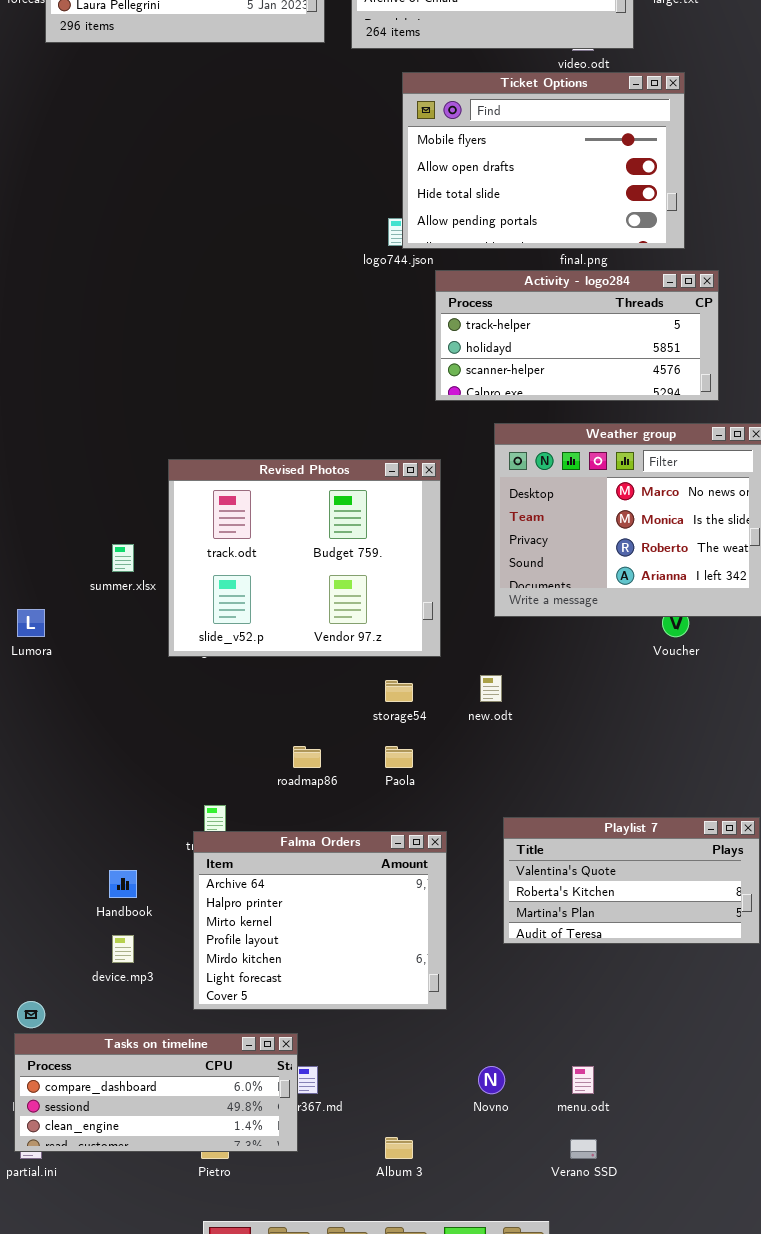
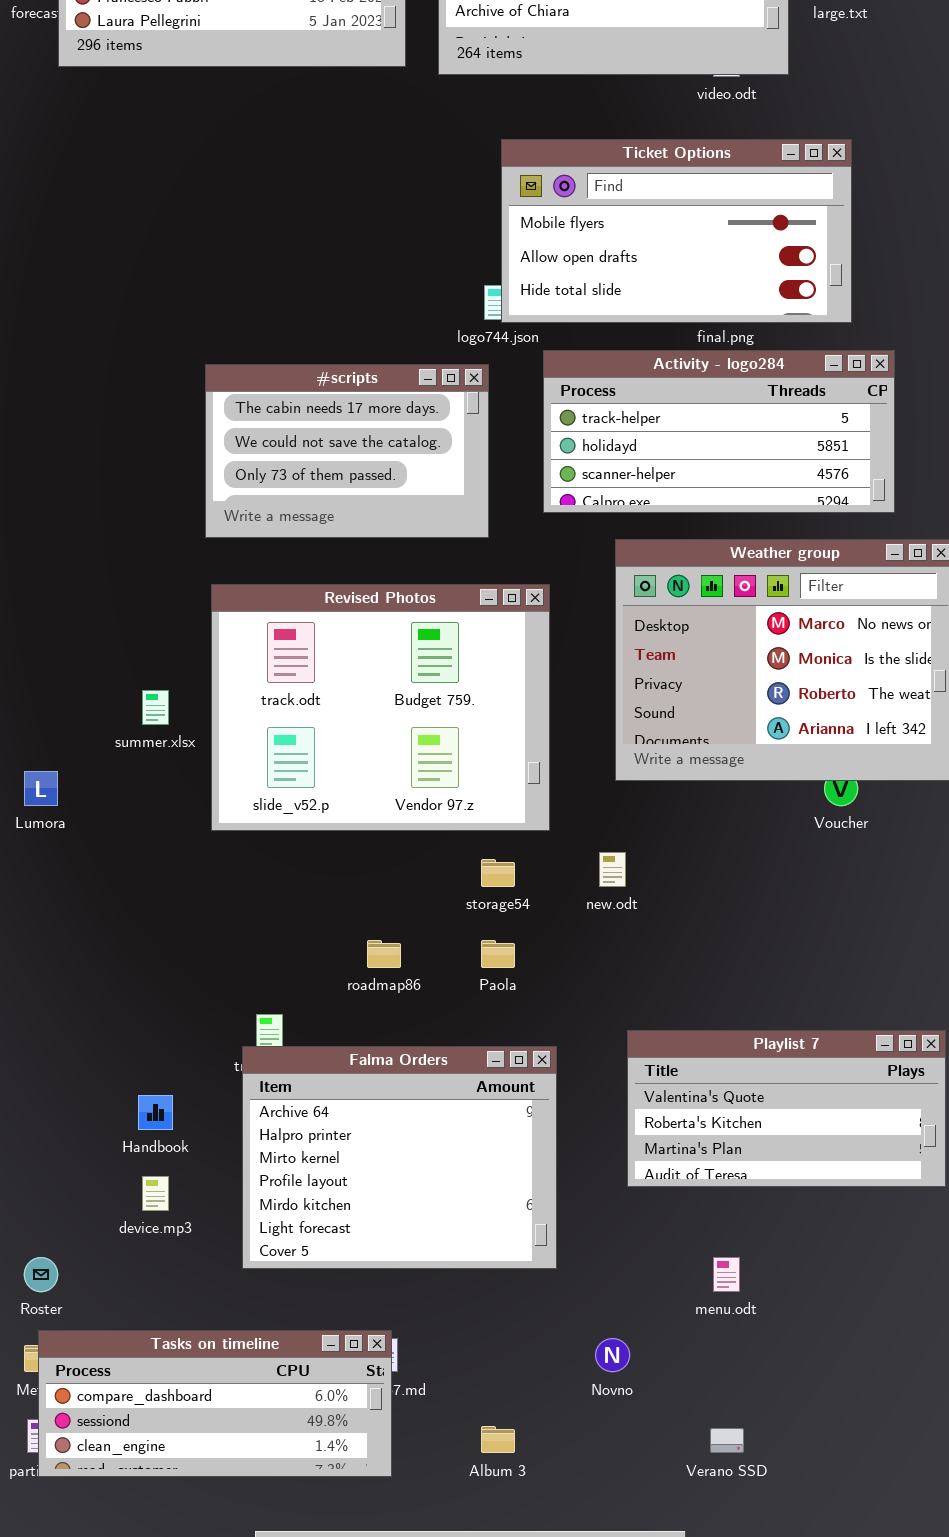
Ticket Options: [402,72,685,249] -> [501,139,852,323], resized
#scripts: none -> [205,364,489,538], opened
Tasks on timeline: [14,1033,298,1152] -> [38,1330,392,1477], moved
menu.odt: [572,1066,594,1094] -> [713,1257,740,1292], moved

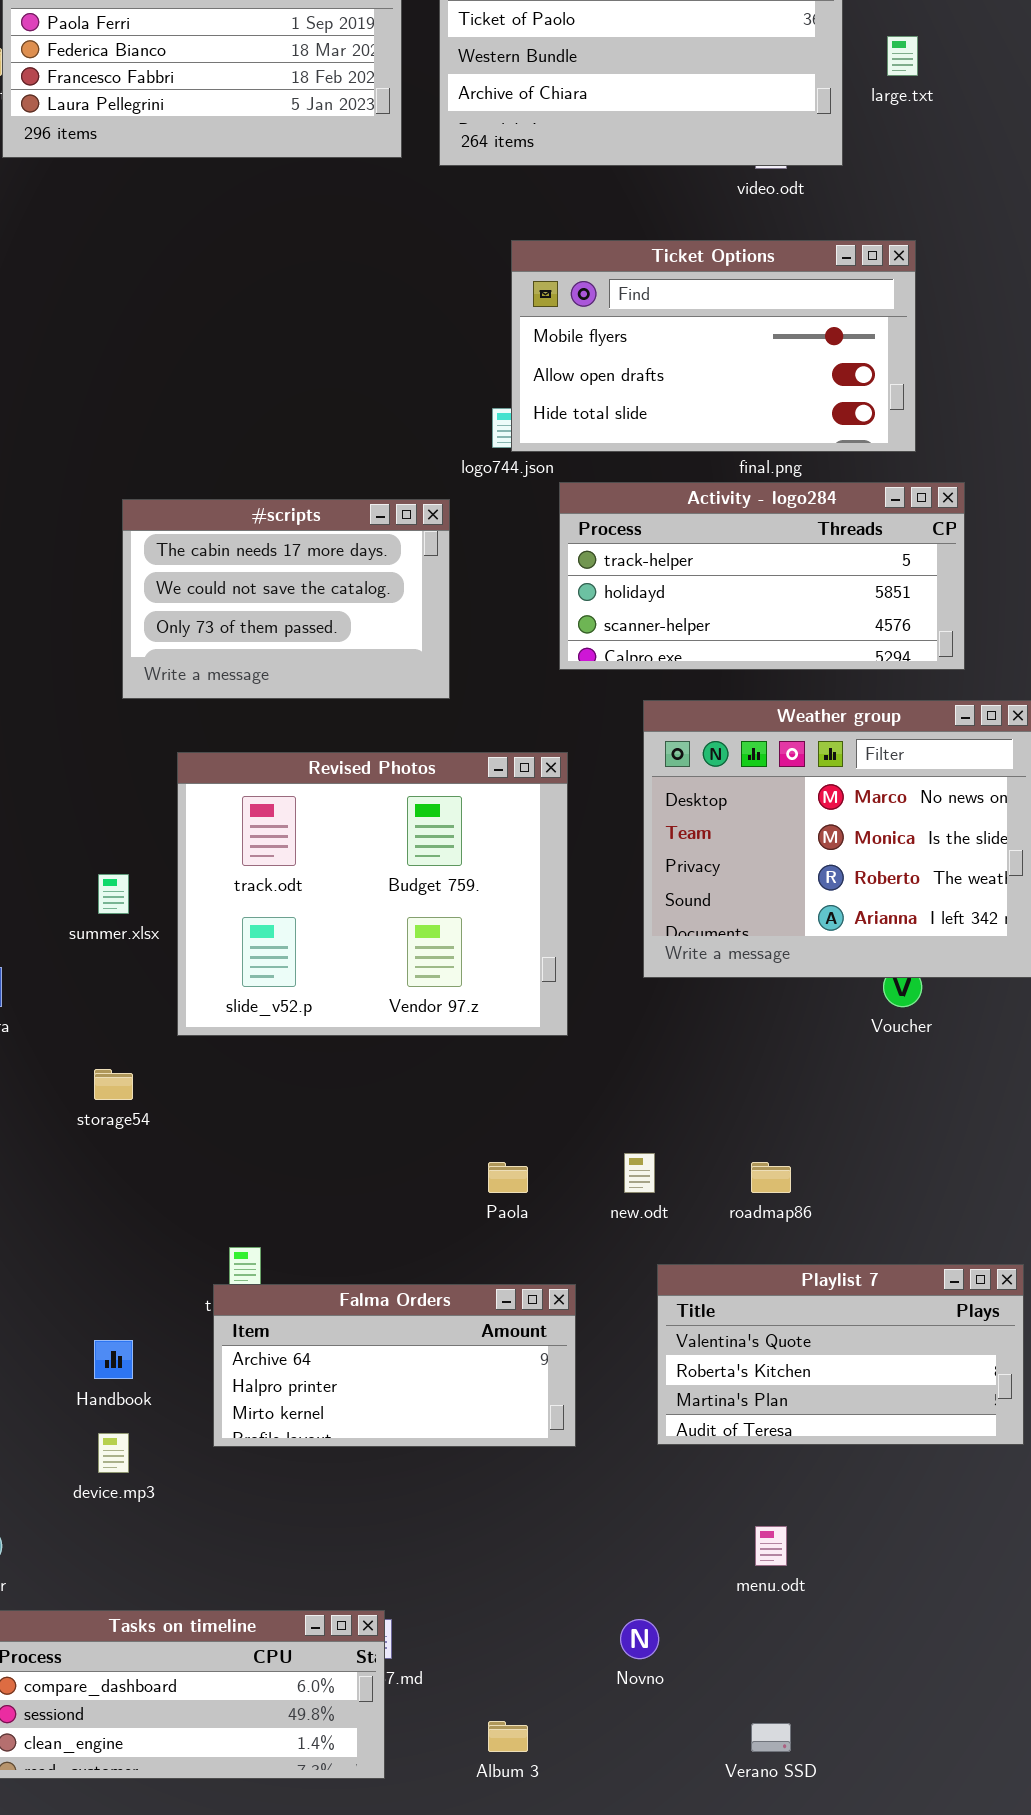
#scripts: [205,364,489,538] -> [122,499,450,699], moved
new.odt: [599,852,626,887] -> [624,1153,655,1193], moved
storage54: [481,859,515,887] -> [94,1069,133,1100], moved
roadmap86: [367,940,401,968] -> [751,1162,791,1193], moved
Falma Orders: [242,1046,557,1269] -> [213,1284,576,1447], resized

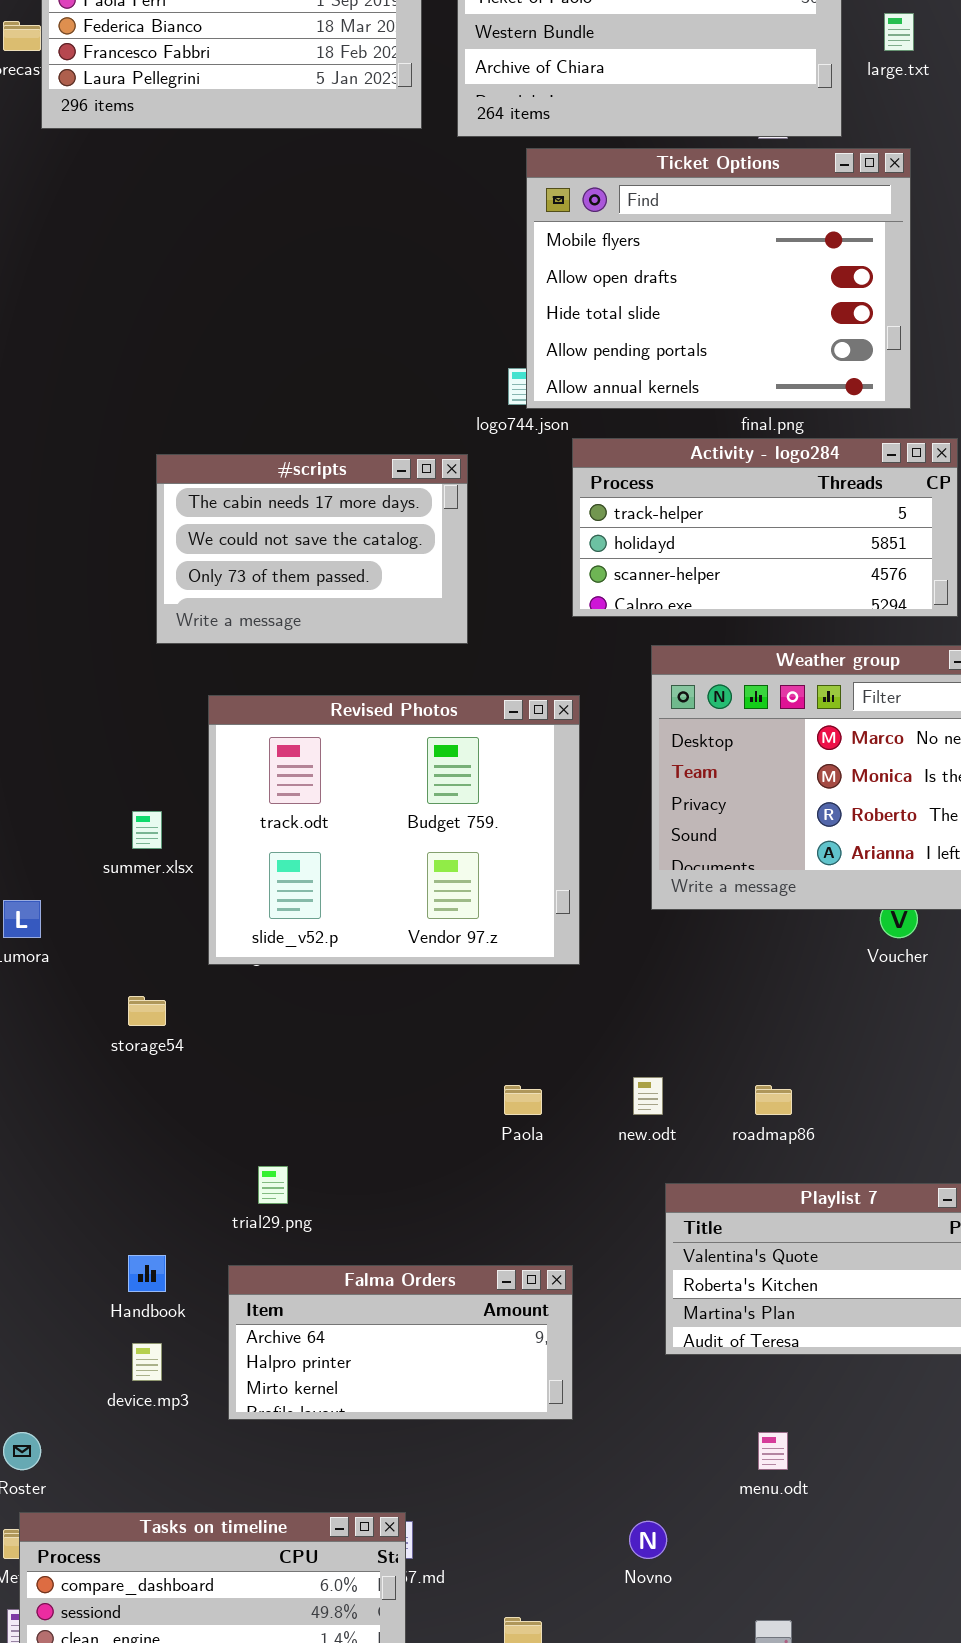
Ticket Options: [511,240,916,452] -> [526,148,911,409], resized
Falma Orders: [213,1284,576,1447] -> [228,1265,573,1420], moved

